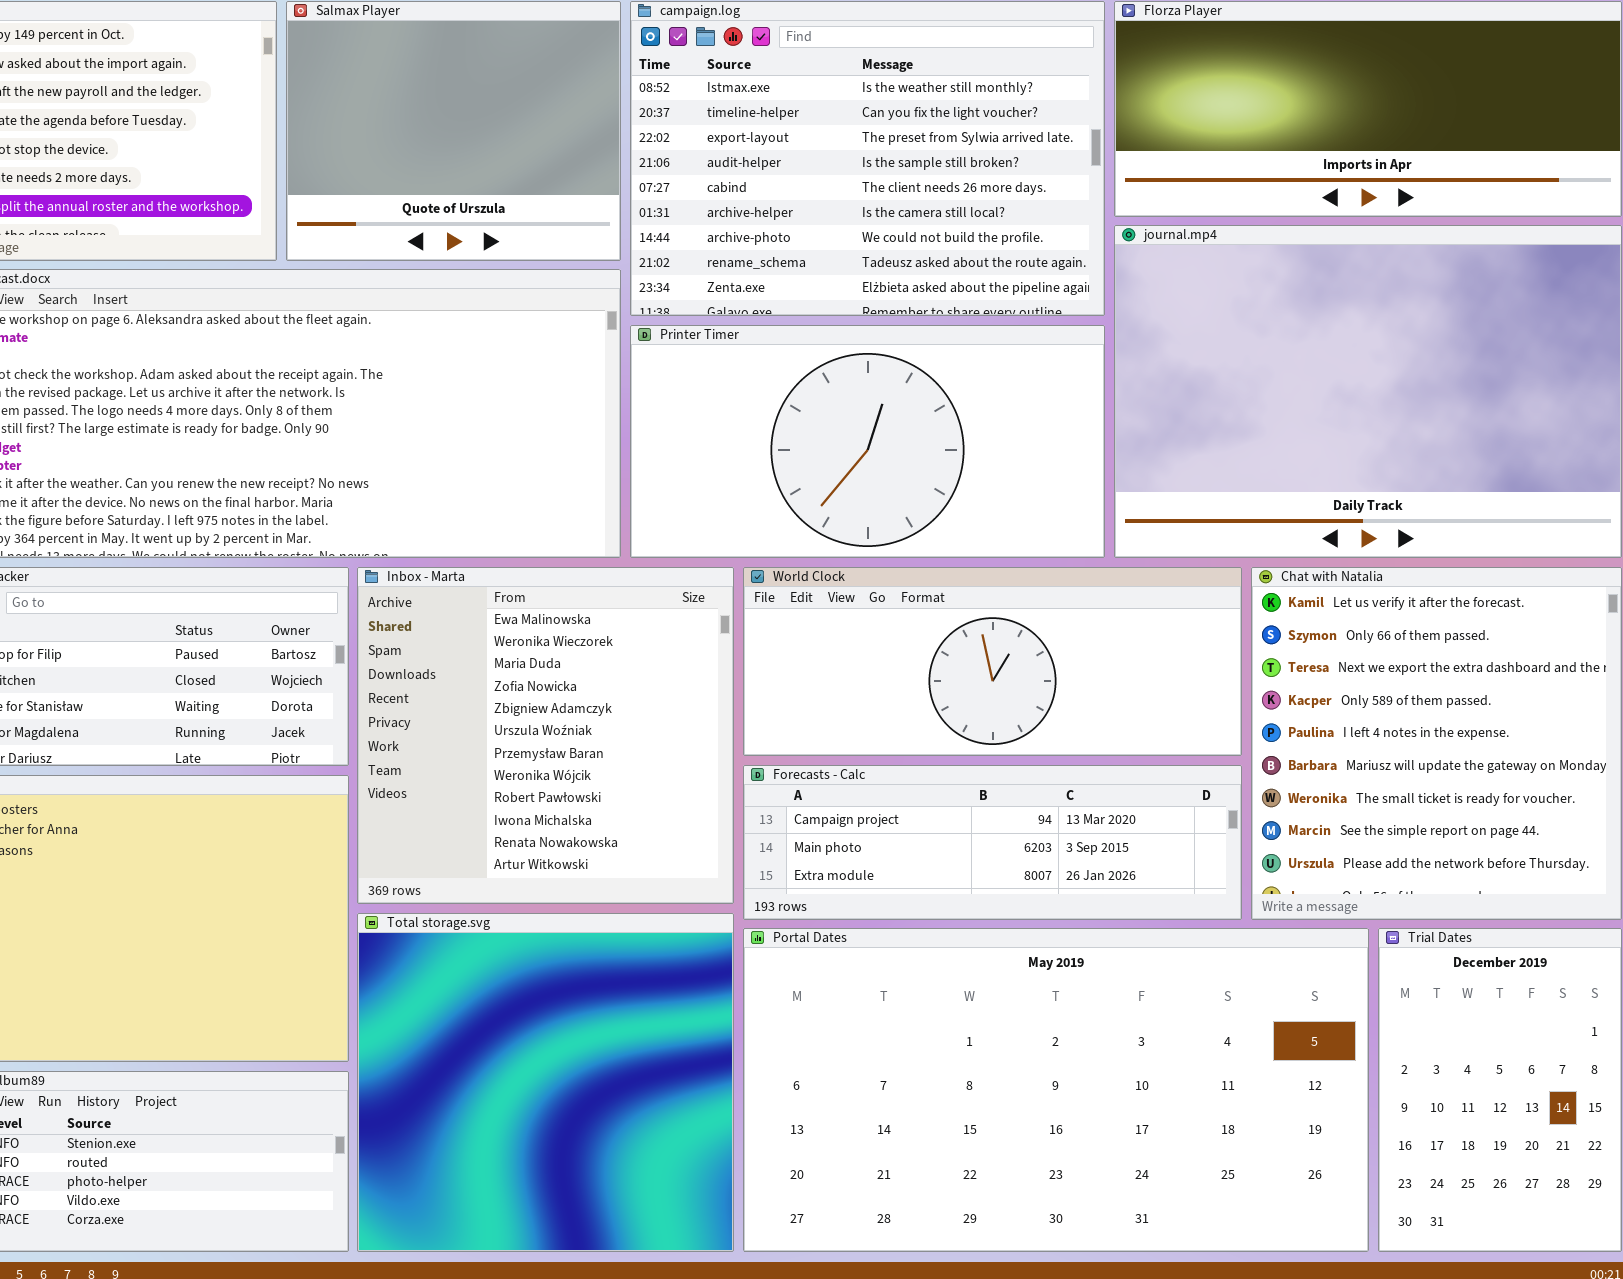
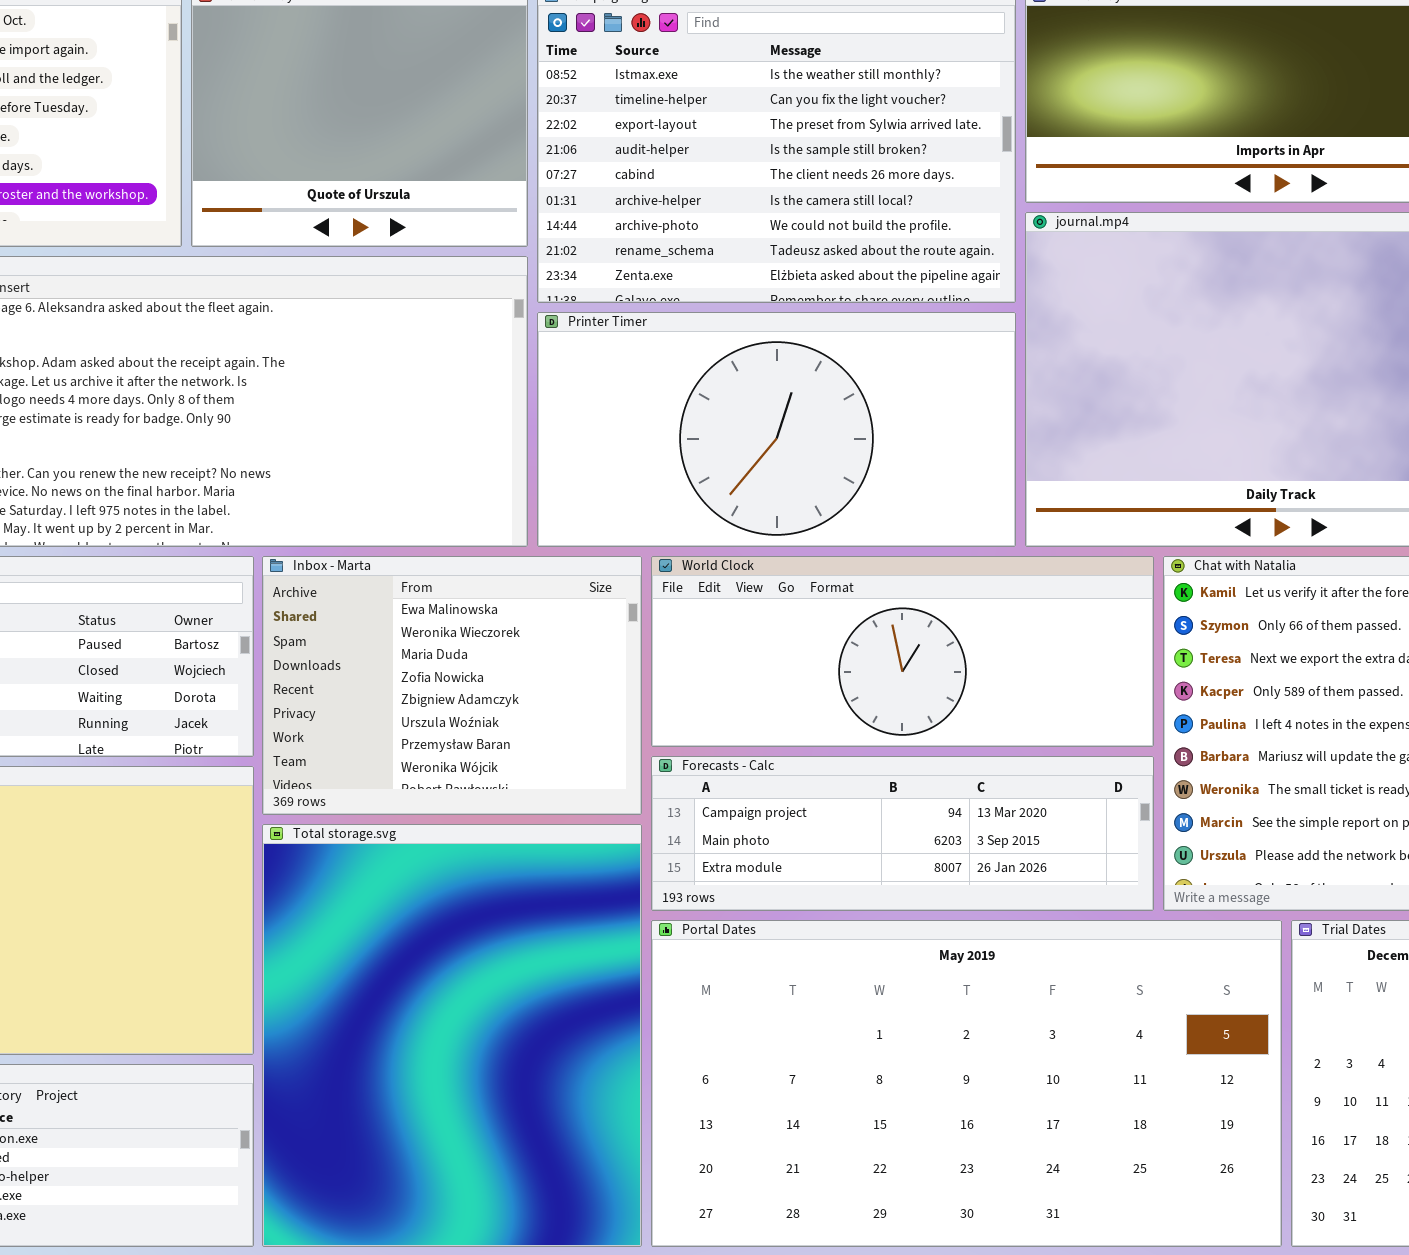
Inbox - Marta: [357,567,734,904] -> [262,556,642,815], resized
Total storage.svg: [357,913,734,1252] -> [262,824,642,1247], resized

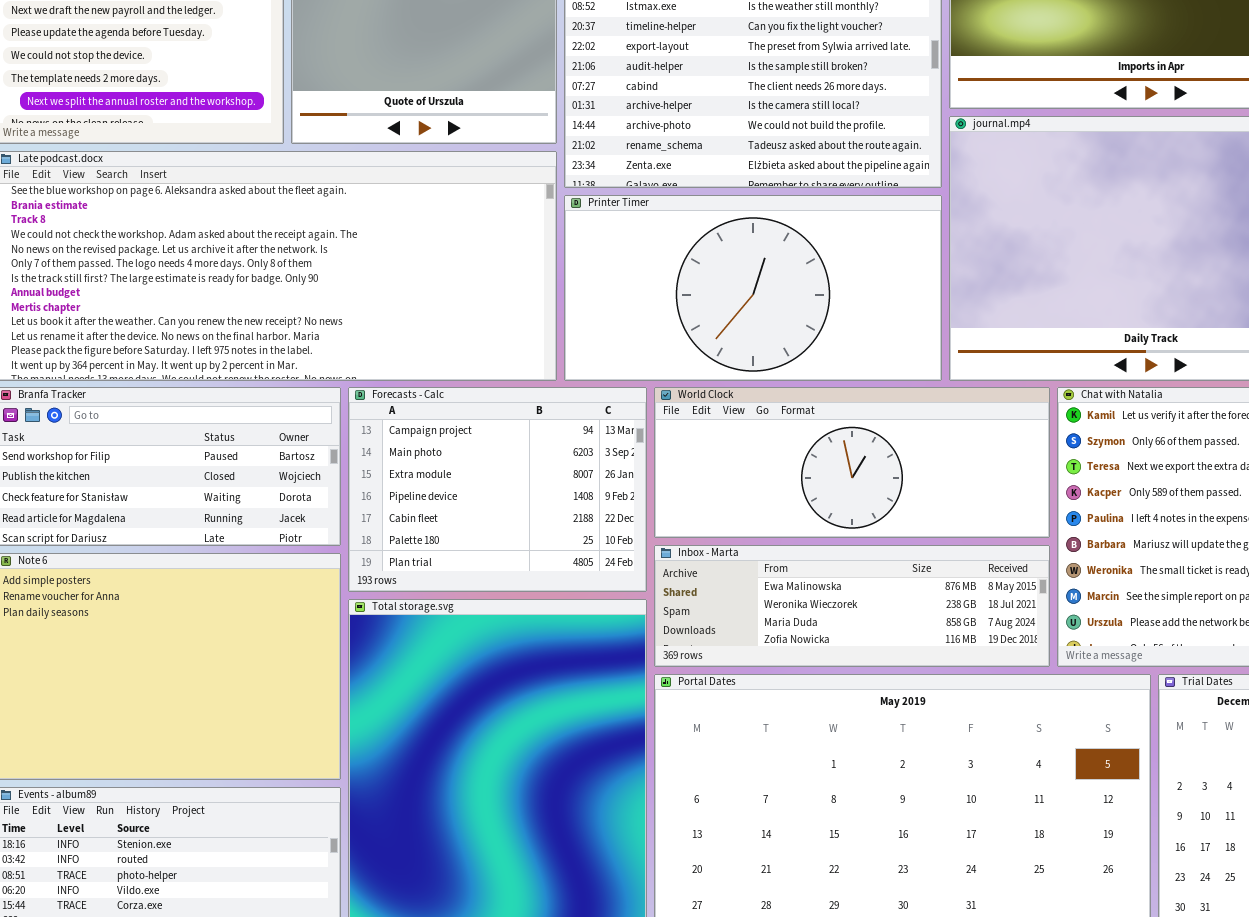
Inbox - Marta: [262,556,642,815] -> [654,545,1050,667], moved, resized
Forecasts - Calc: [651,756,1154,911] -> [348,387,647,592], moved, resized

